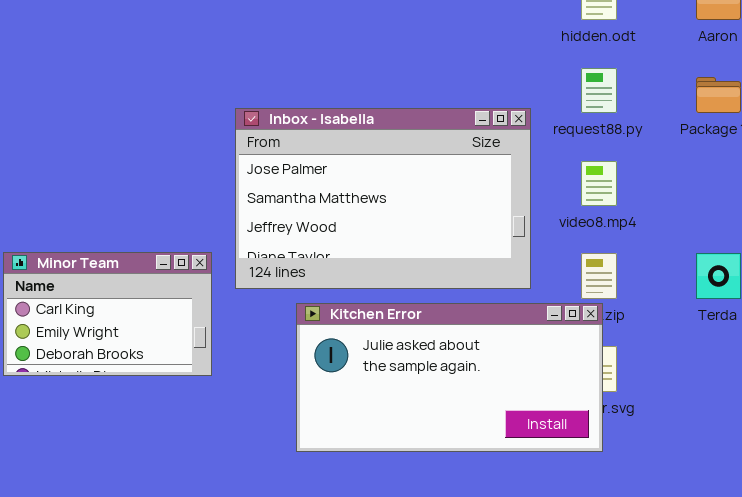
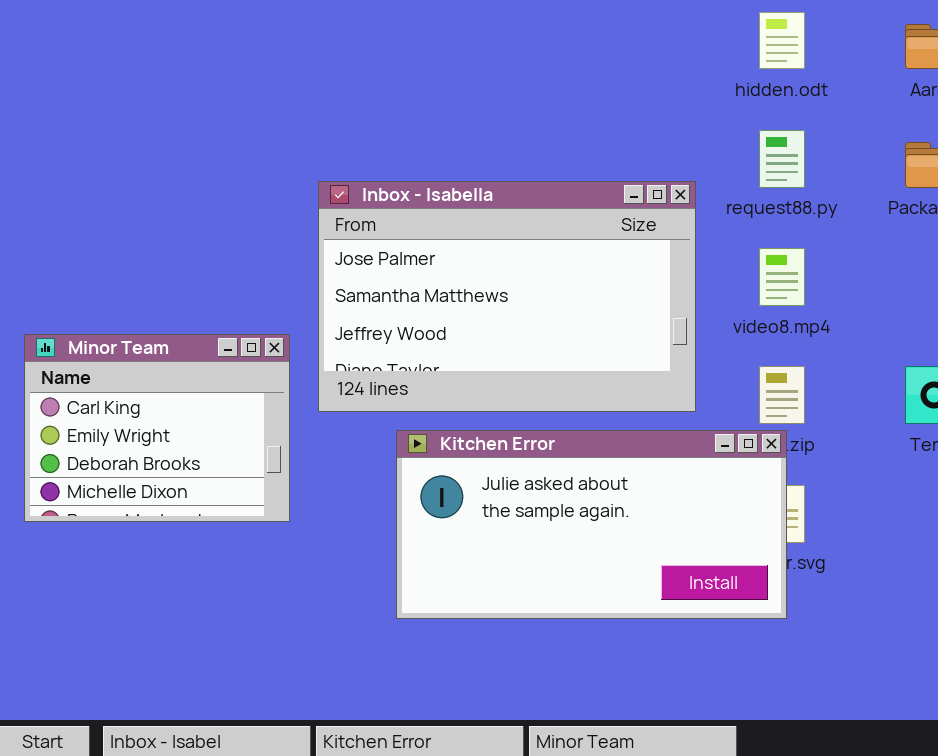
Minor Team: [3,252,212,376] -> [24,334,290,522], resized

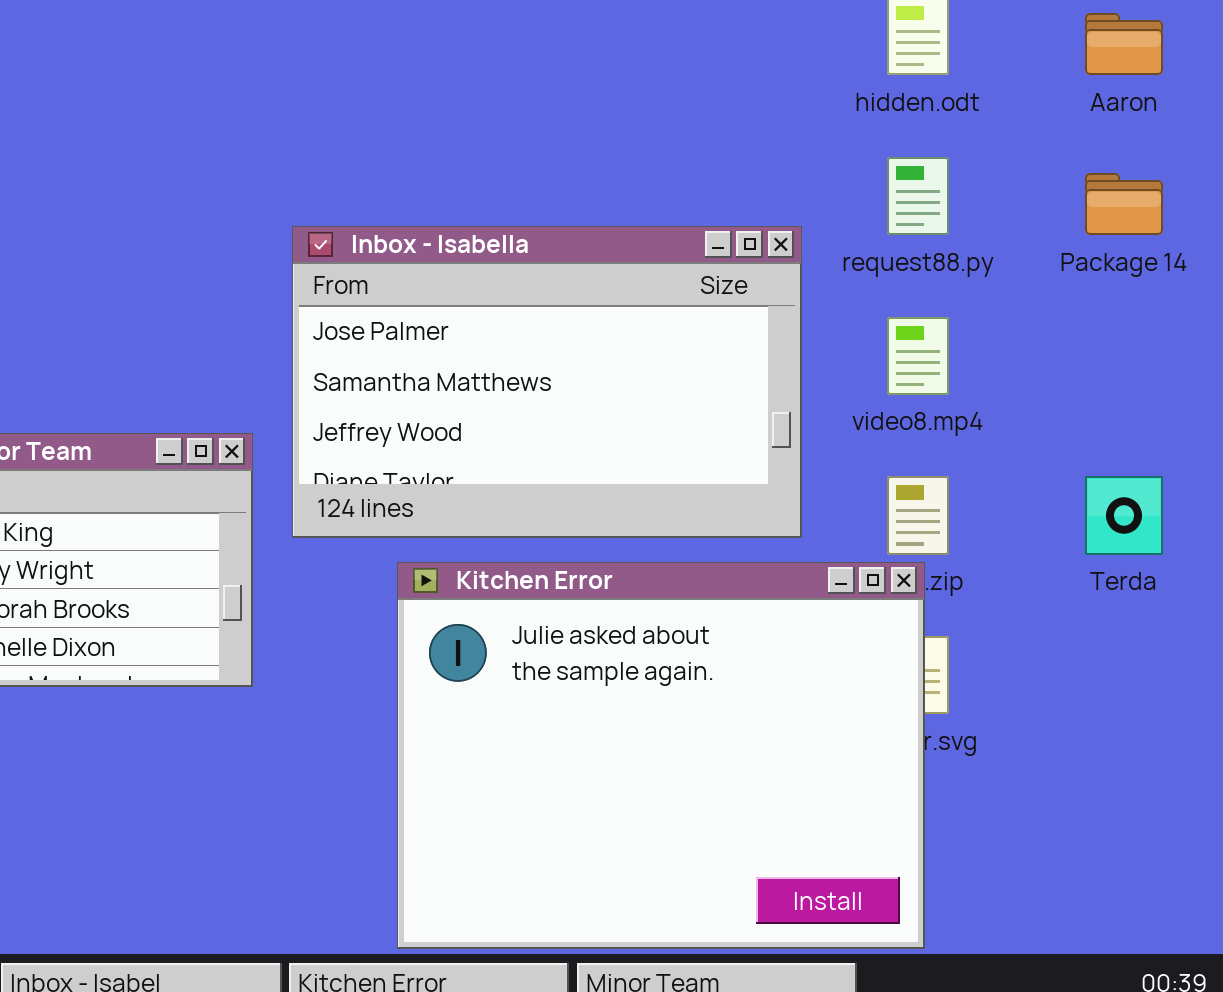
Kitchen Error: [396,430,787,619] -> [397,562,925,949], resized

